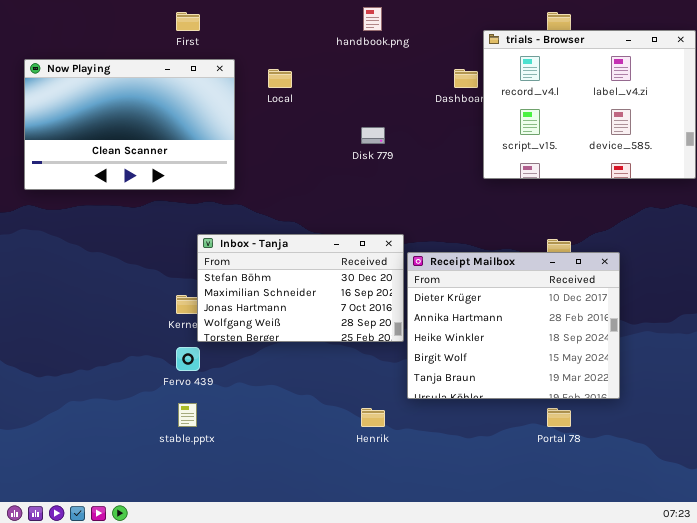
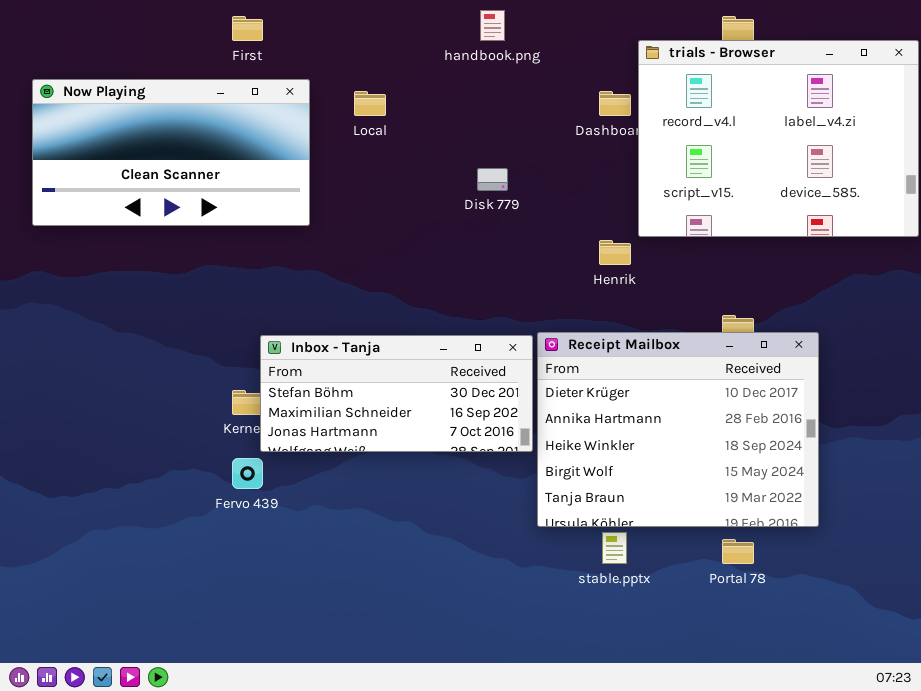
Now Playing: [24,59,235,190] -> [32,79,310,226], resized
Inbox - Tanja: [197,234,404,342] -> [260,335,533,452], resized
stable.pptx: [178,403,197,427] -> [602,532,627,564], moved
Henrik: [361,408,385,427] -> [599,240,631,265], moved

